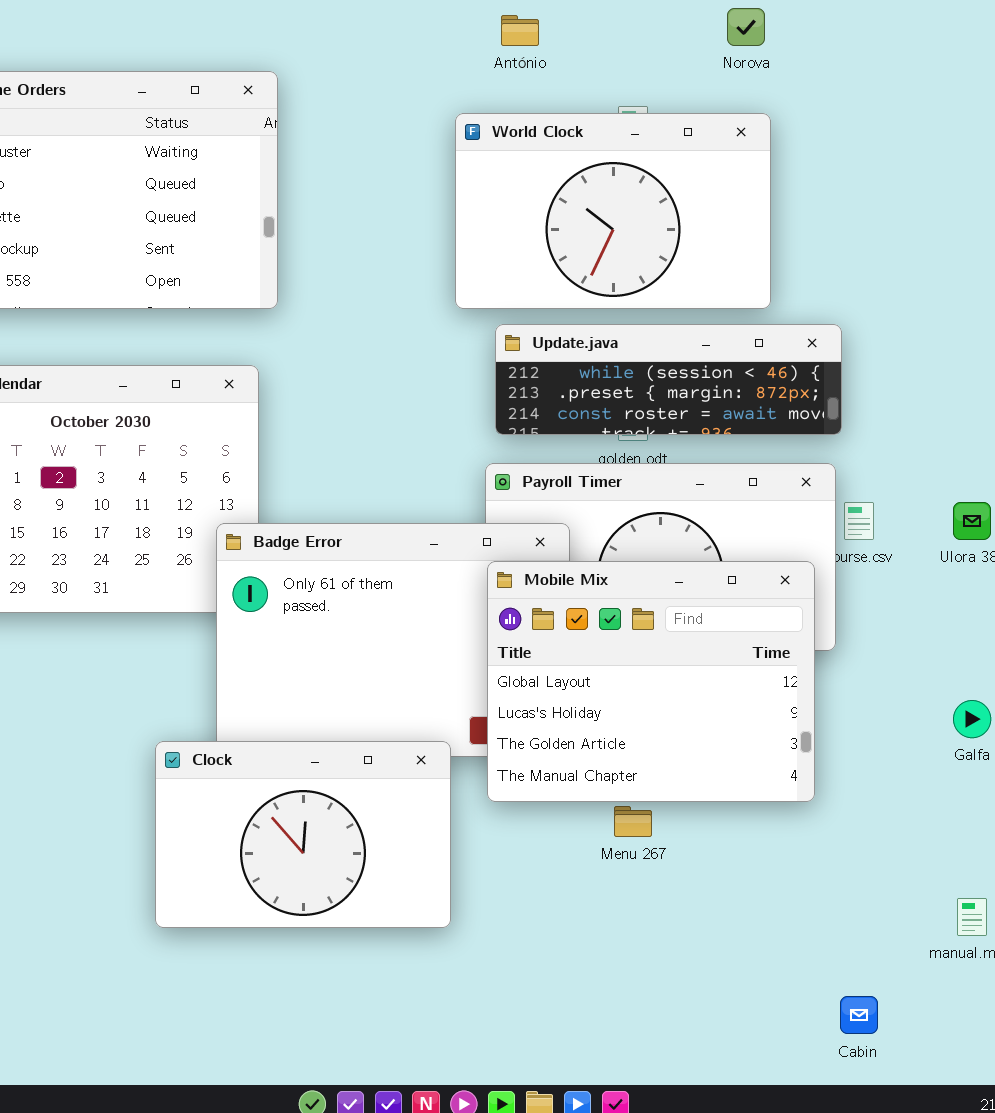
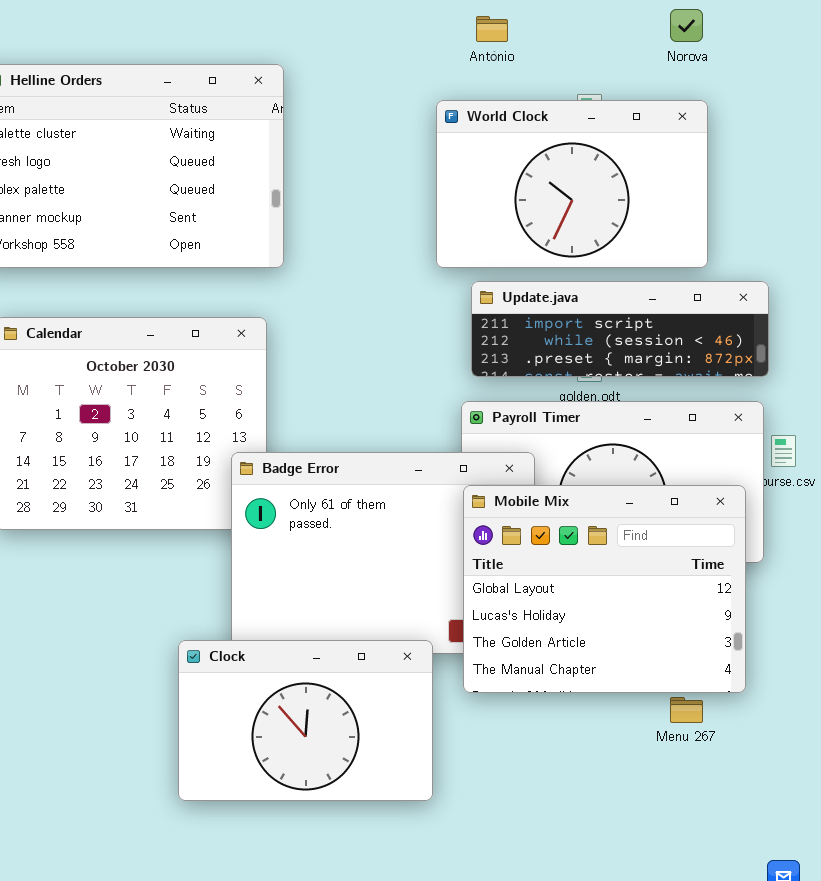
Update.java: [495,324,842,435] -> [471,281,769,377], scrolled up 1 row
Menu 267: [614,806,652,837] -> [670,697,703,723], moved

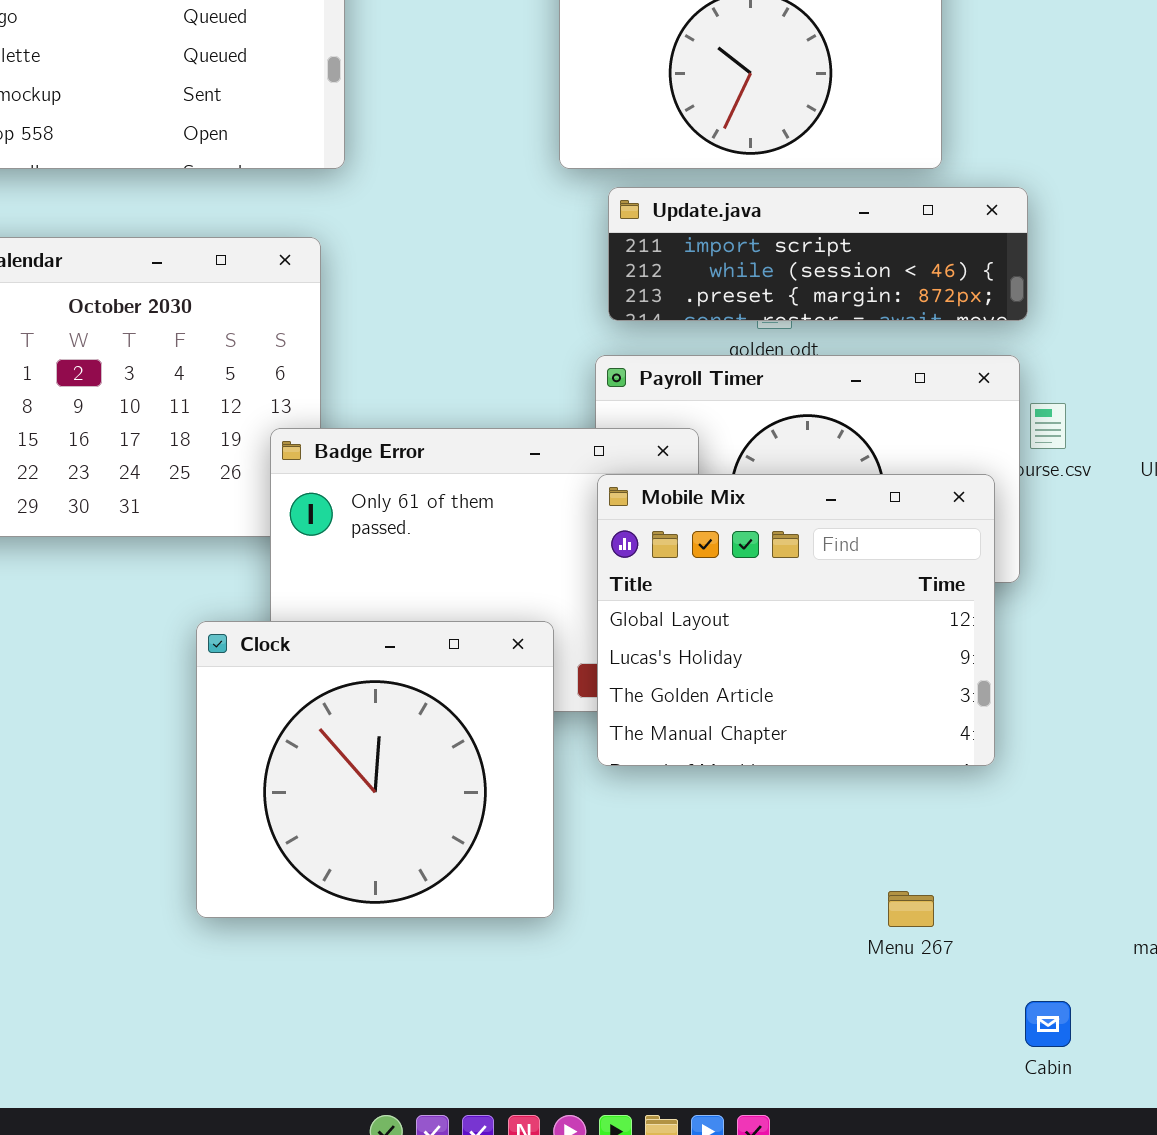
Clock: [178,640,433,801] -> [196,621,554,918], resized
Menu 267: [670,697,703,723] -> [888,891,934,927], moved

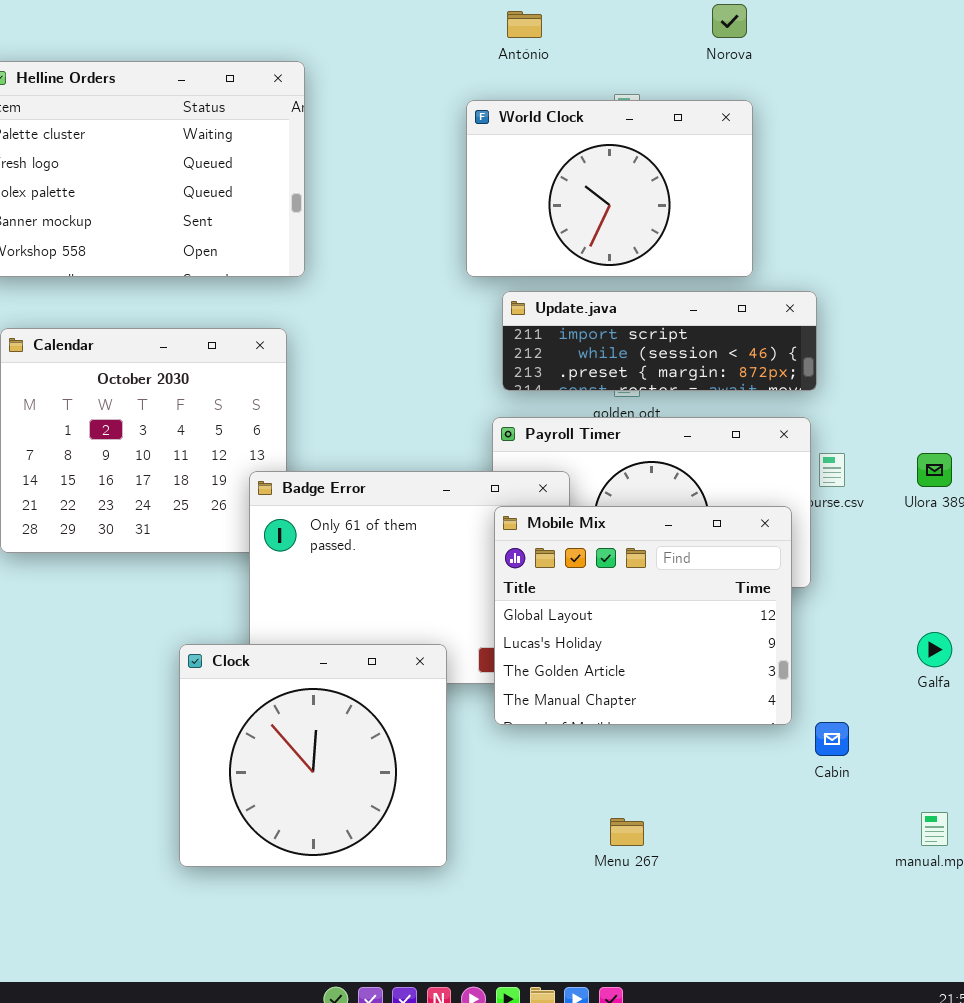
Clock: [196,621,554,918] -> [179,644,447,867], moved
Menu 267: [888,891,934,927] -> [610,818,644,846], moved
Cabin: [1025,1001,1071,1047] -> [815,722,849,756], moved

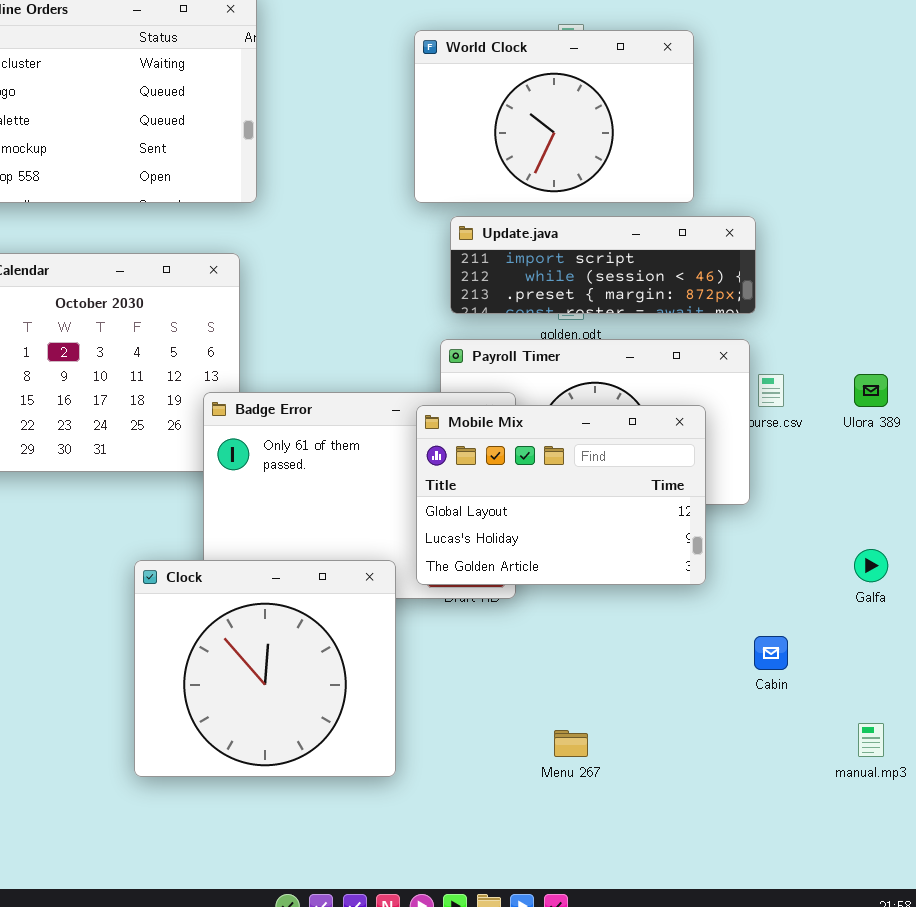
Mobile Mix: [494,506,792,725] -> [416,405,706,585], moved, resized

